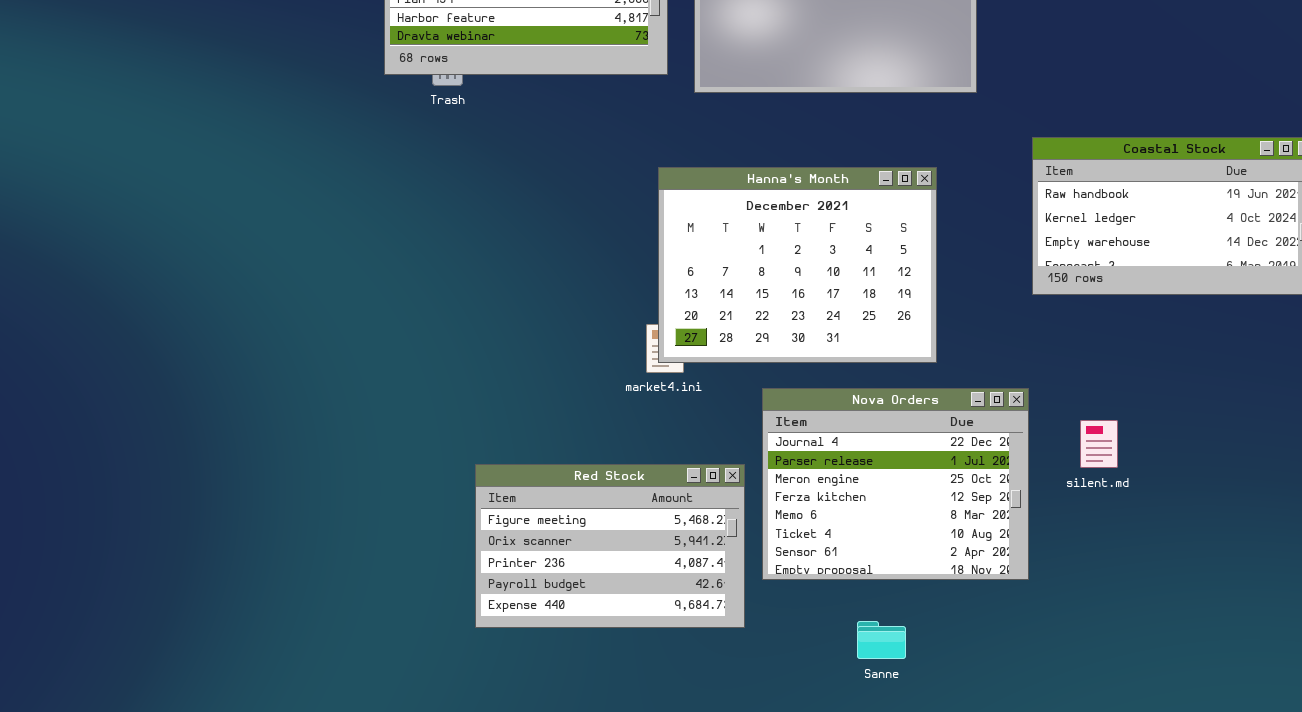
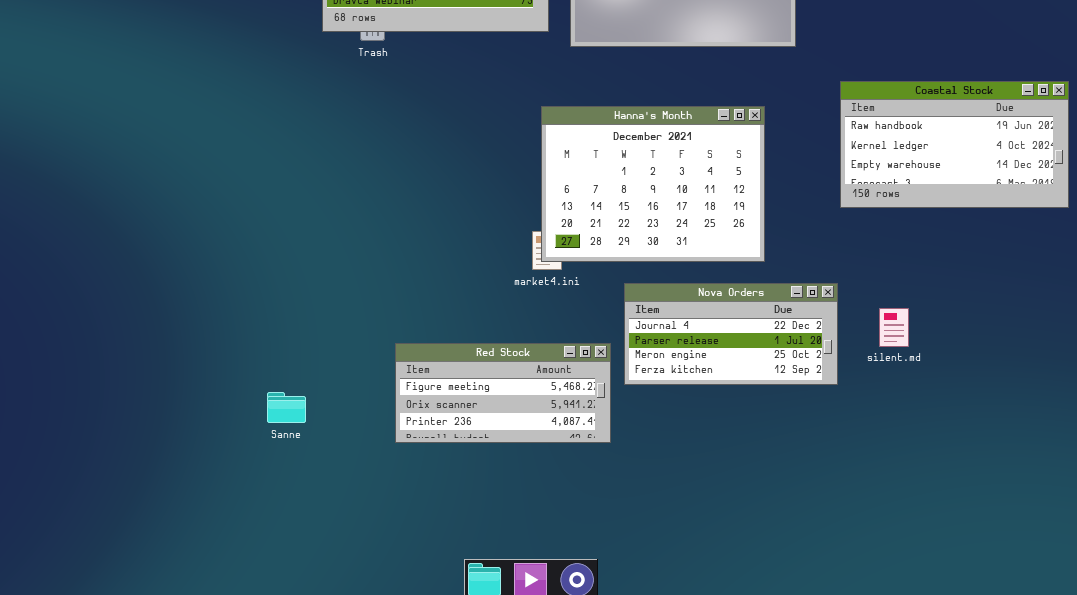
Nova Orders: [762,388,1029,580] -> [624,283,838,385], resized
Red Stock: [475,464,745,628] -> [395,343,611,443], resized
Sanne: [857,621,906,659] -> [267,392,306,423], moved

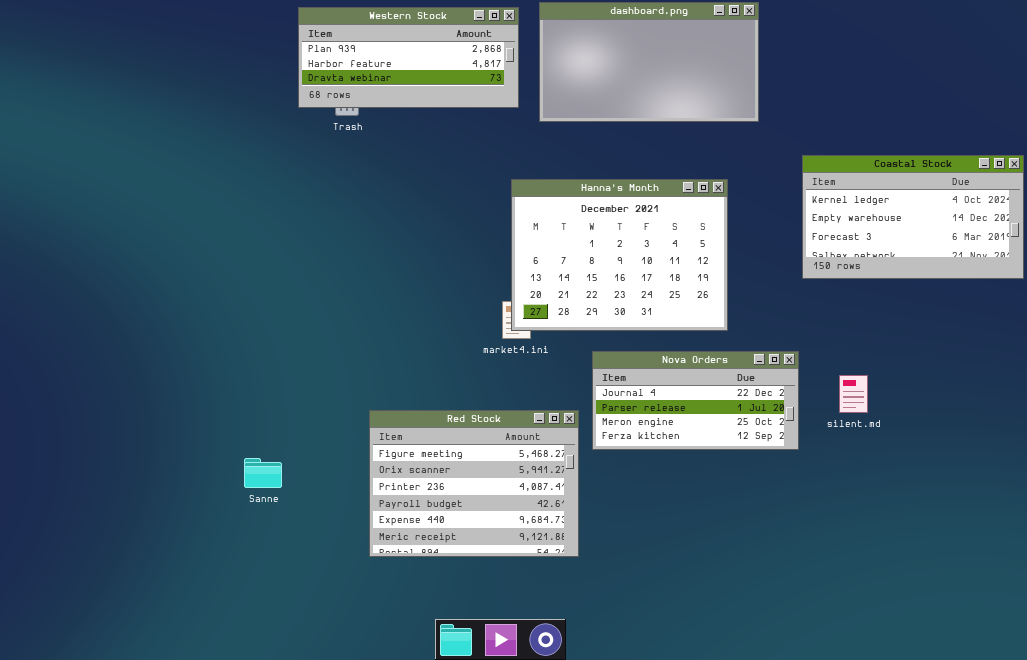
Coastal Stock: [840,81,1069,208] -> [802,155,1024,279], scrolled down 1 row
Red Stock: [395,343,611,443] -> [369,410,579,557], resized

